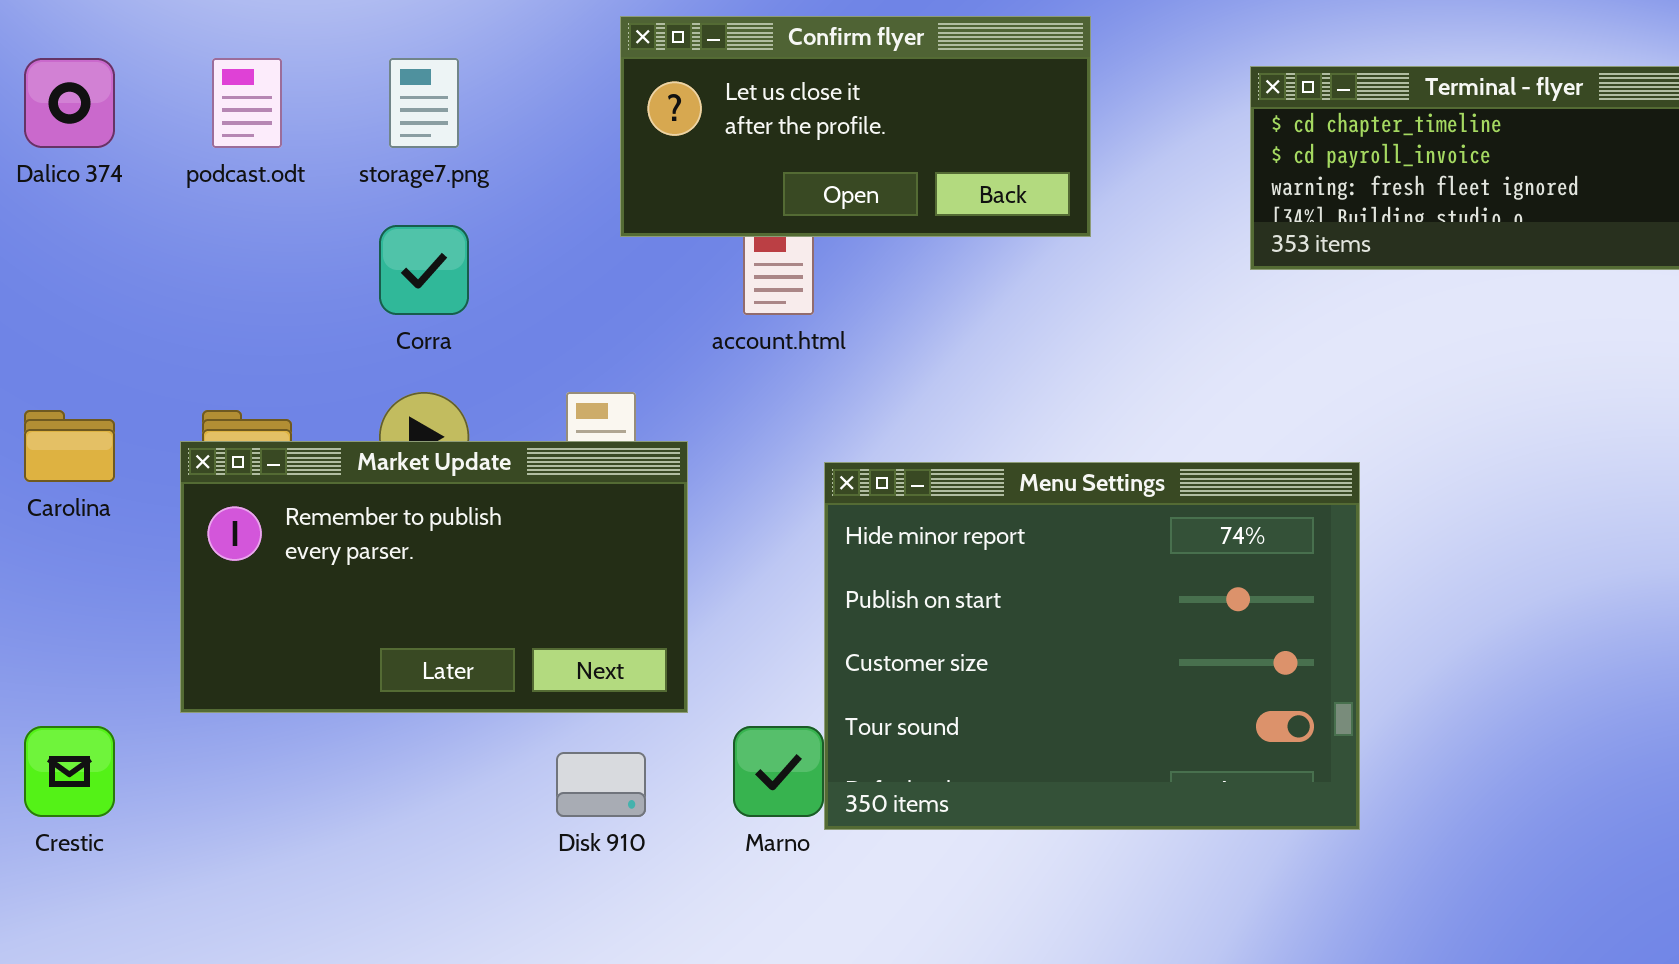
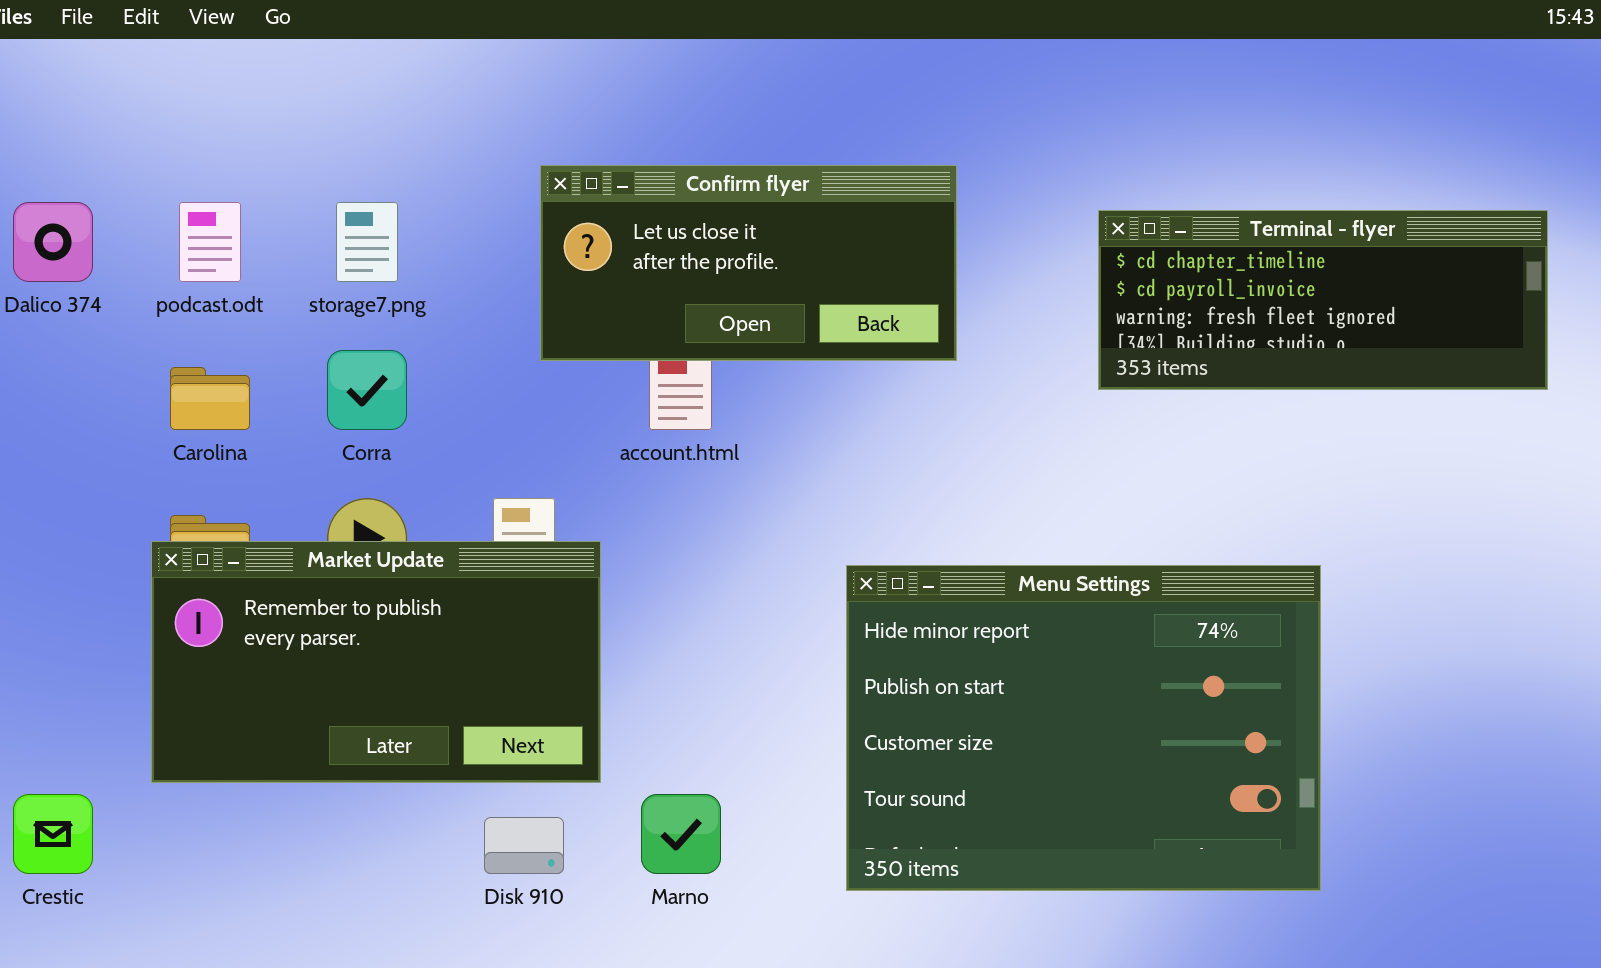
Carolina: [24,410,115,482] -> [170,367,250,430], moved
Menu Settings: [824,462,1360,830] -> [846,565,1321,891], moved

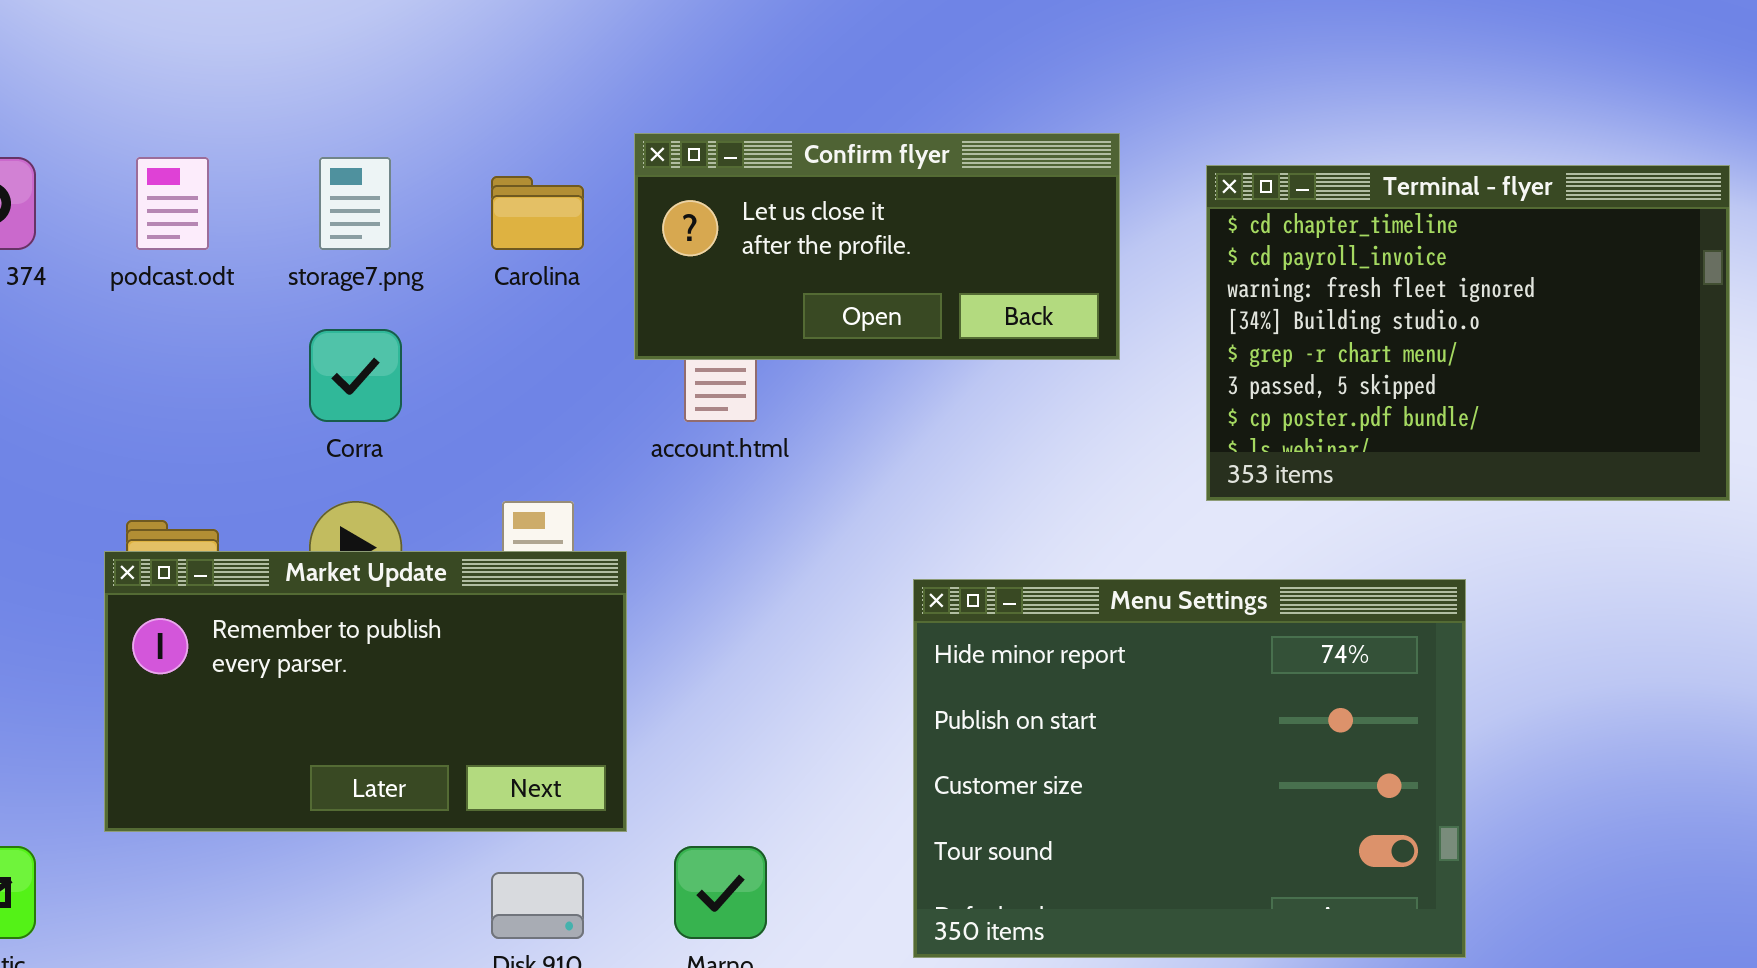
Confirm flyer: [540,165,957,361] -> [634,133,1120,360], moved
Terminal - flyer: [1098,210,1548,390] -> [1206,165,1730,501], resized
Carolina: [170,367,250,430] -> [491,176,584,250], moved

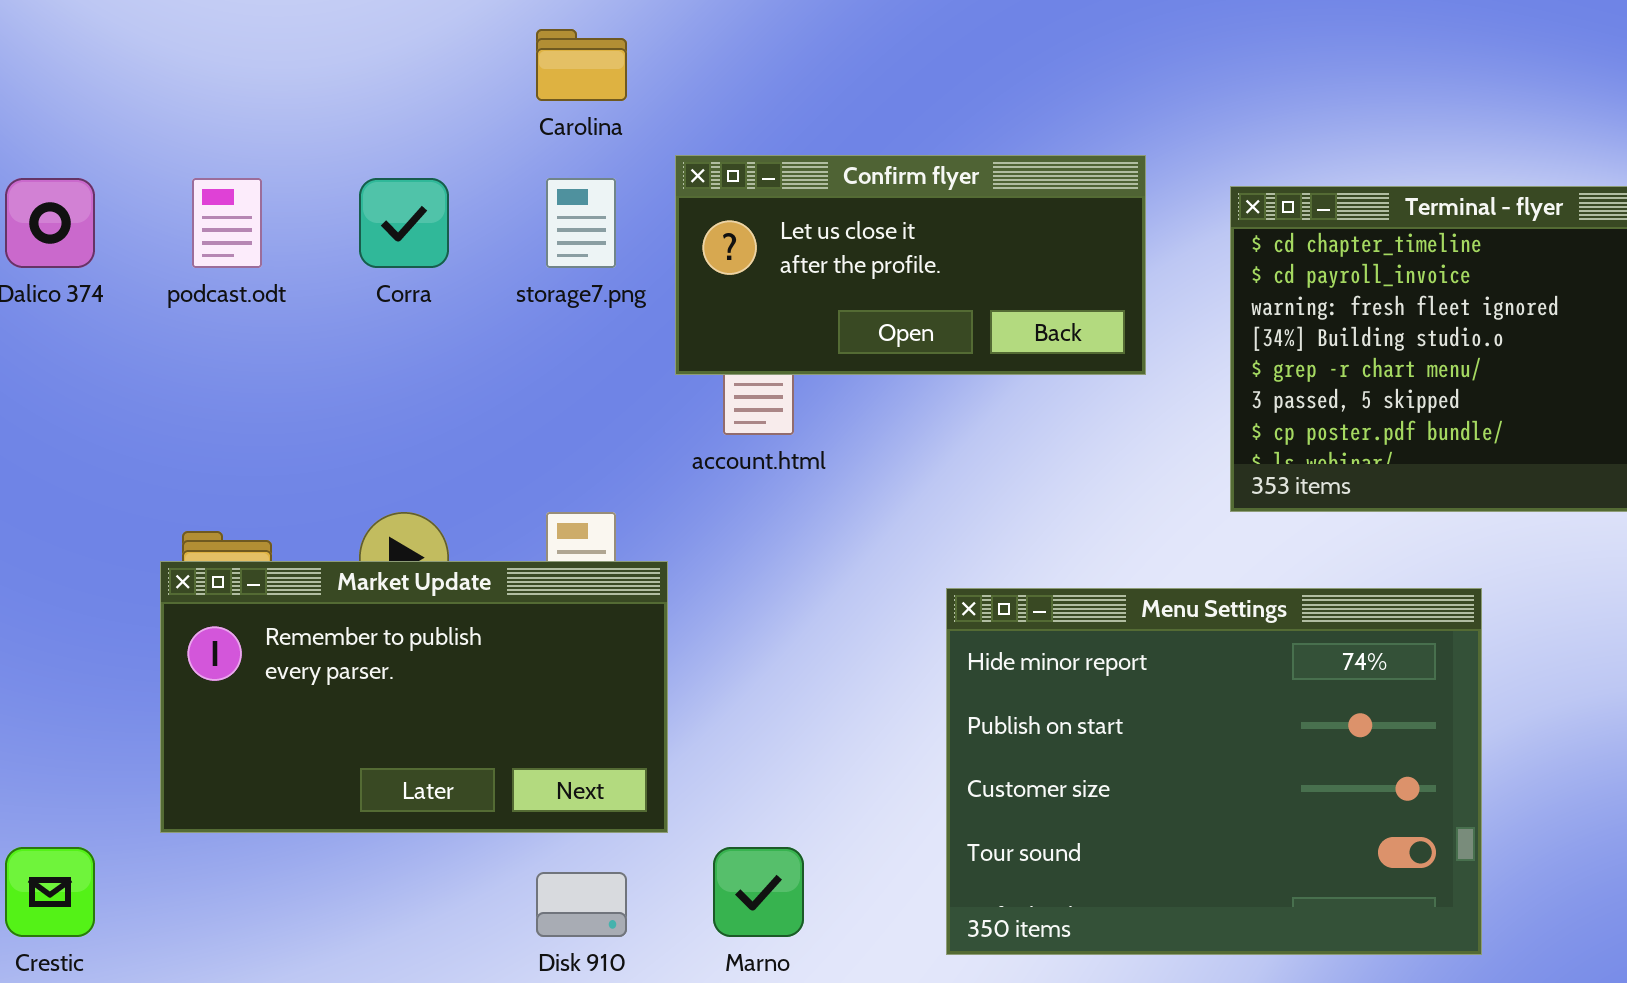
storage7.png: [319,157,391,250] -> [546,178,616,268], moved
Carolina: [491,176,584,250] -> [536,29,627,101], moved
Corra: [309,329,402,422] -> [359,178,449,268], moved

